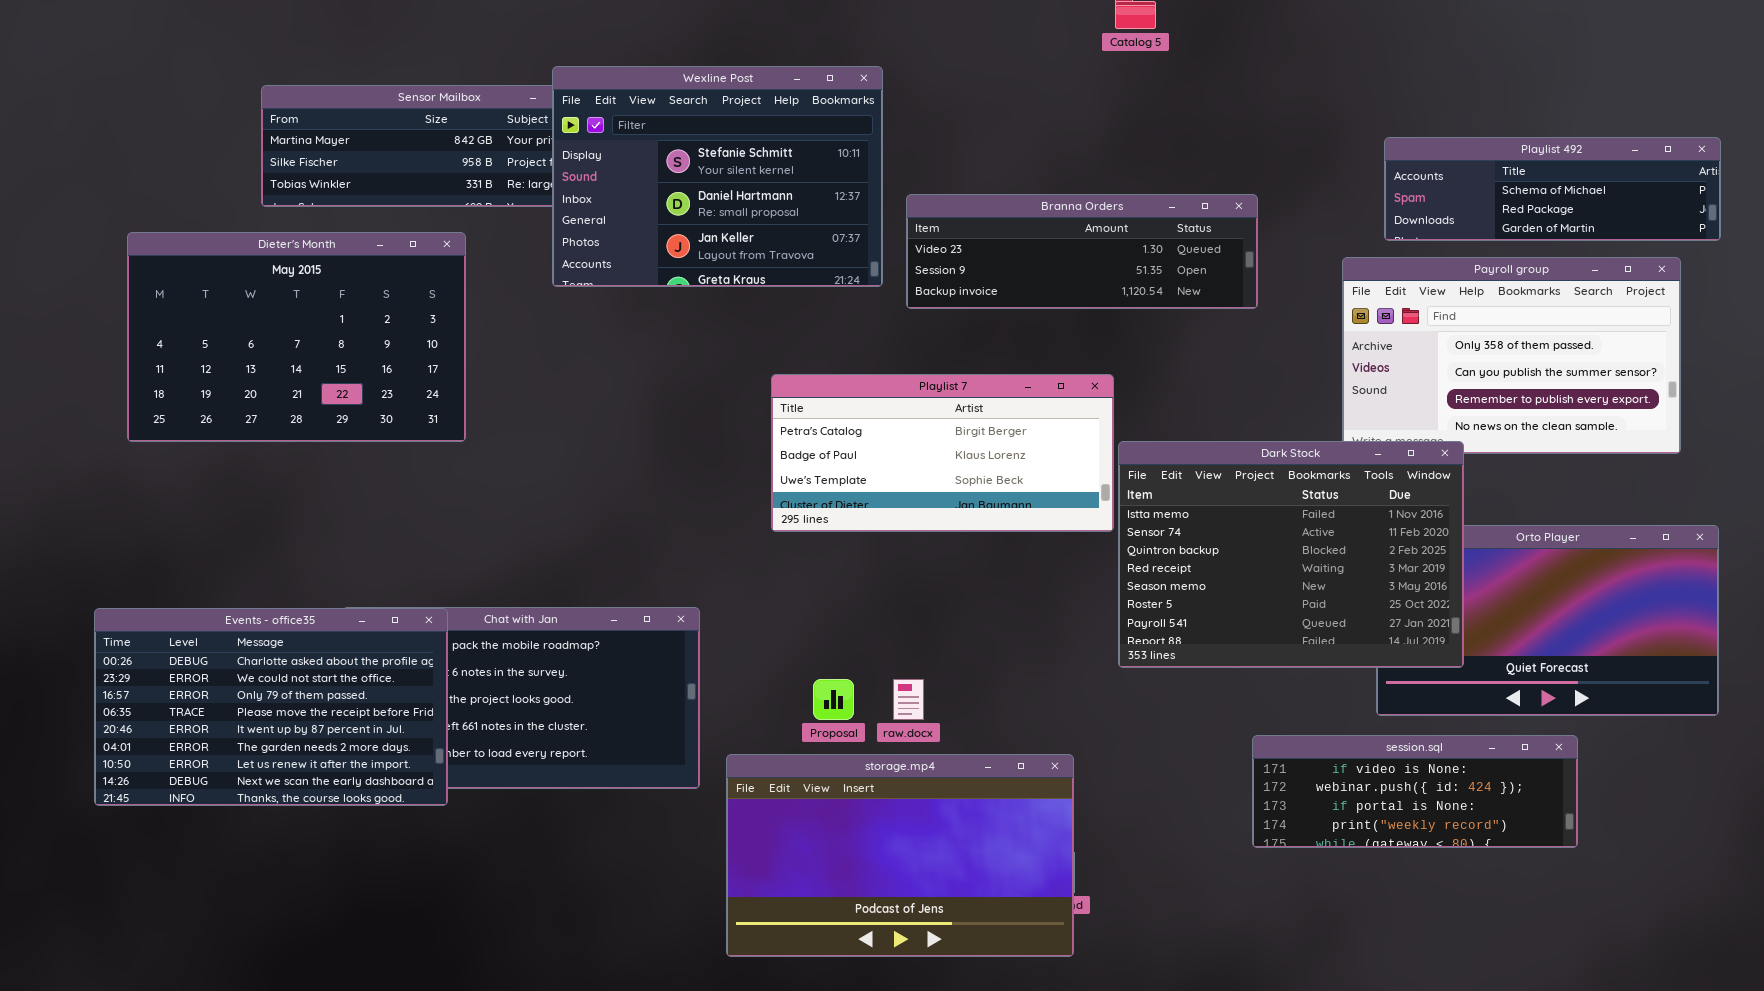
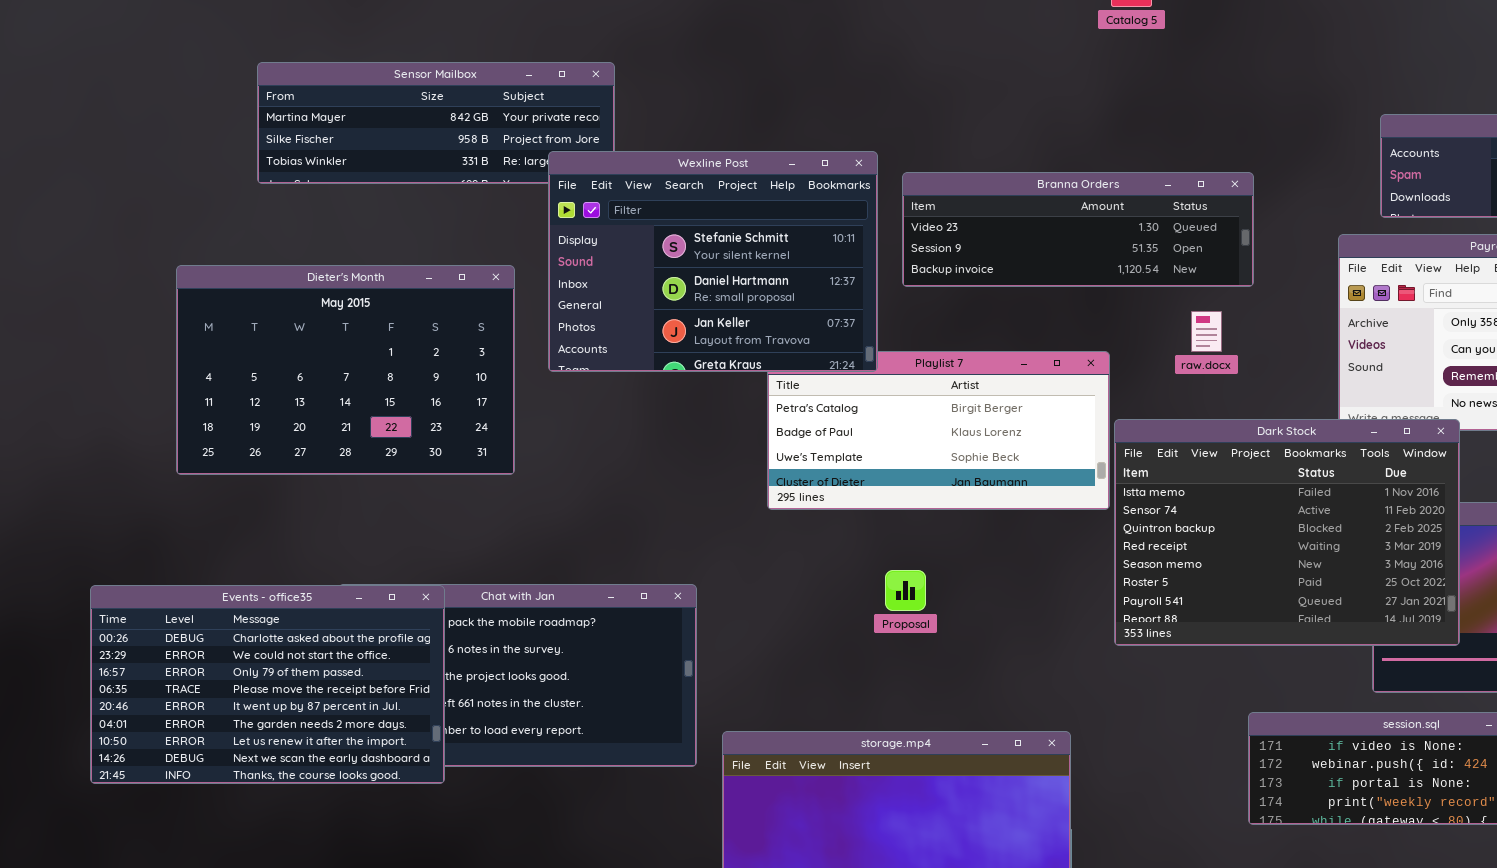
Wexline Post: [552,66,883,287] -> [548,151,878,372], moved
Dieter's Month: [127,232,466,442] -> [176,265,515,475], moved
Proposal: [813,679,854,720] -> [885,570,926,611], moved
raw.docx: [893,679,924,720] -> [1191,311,1222,352], moved

